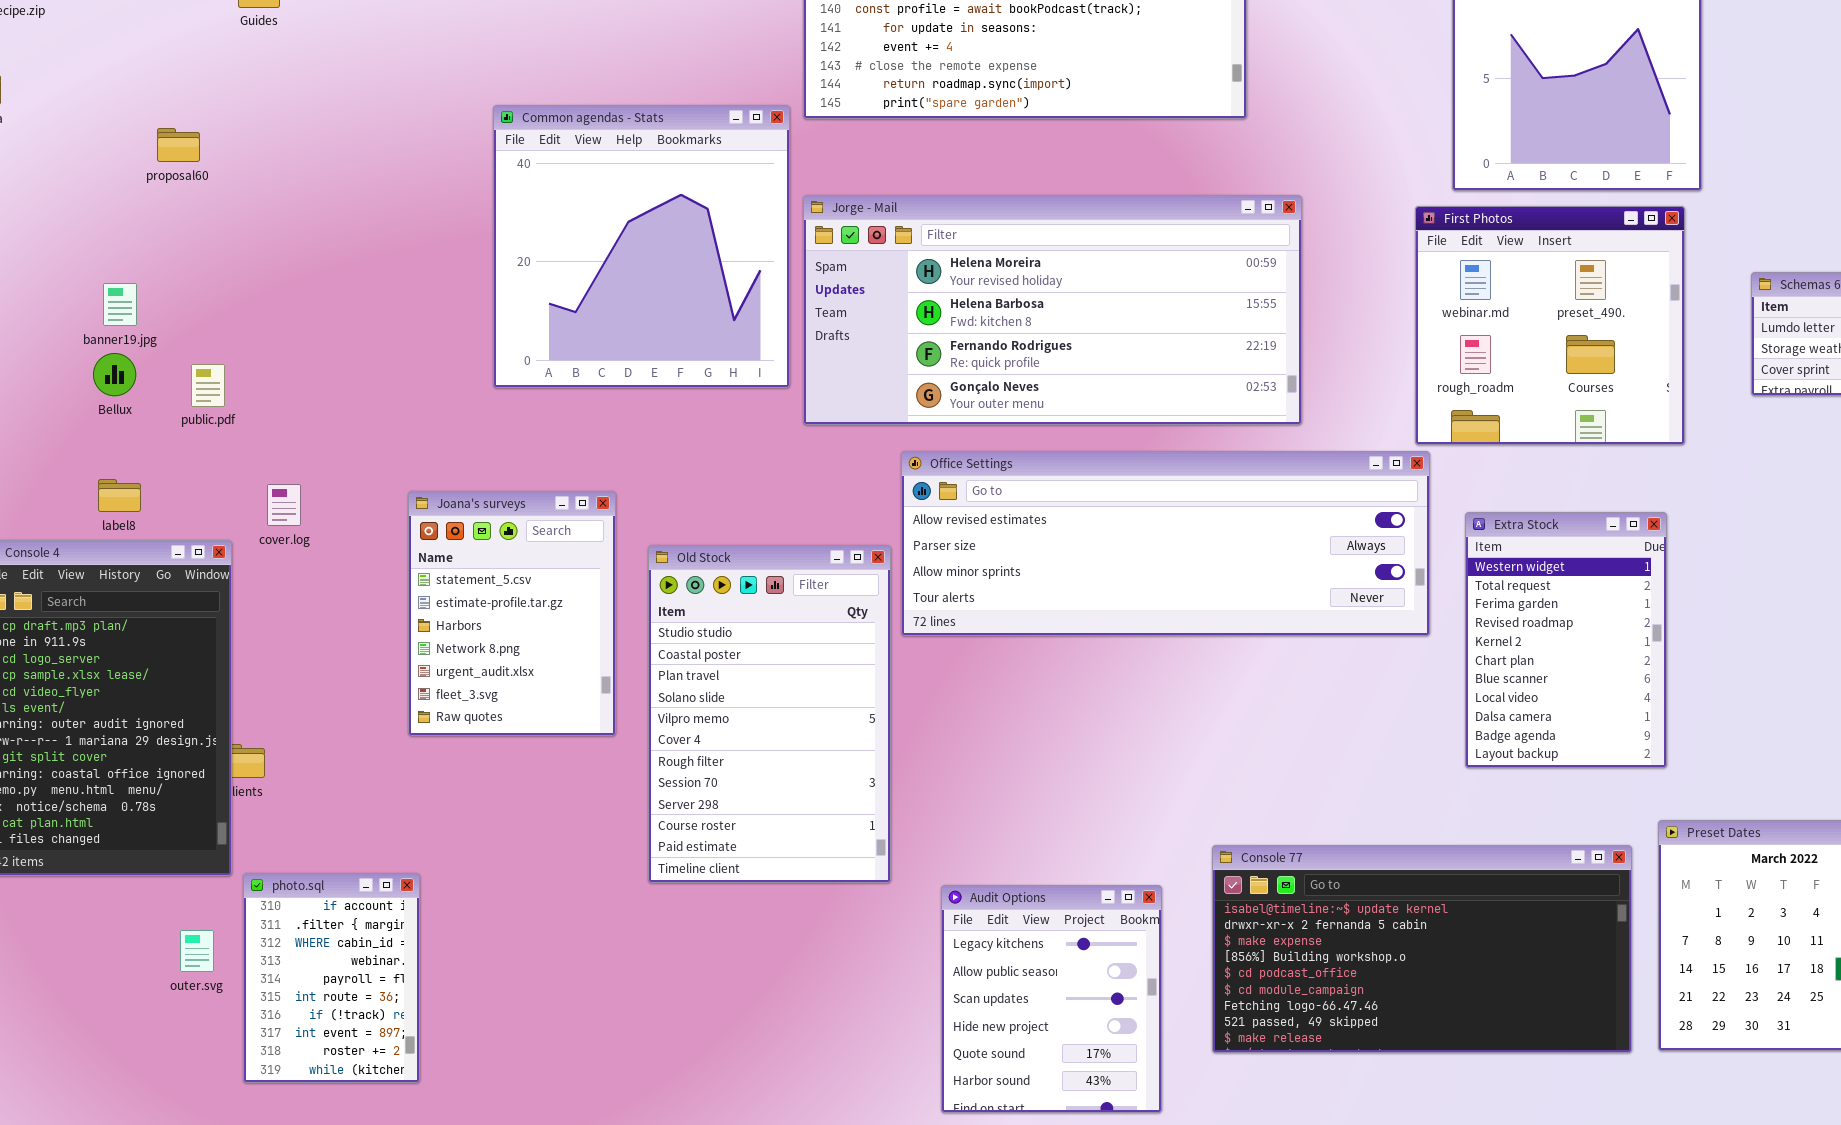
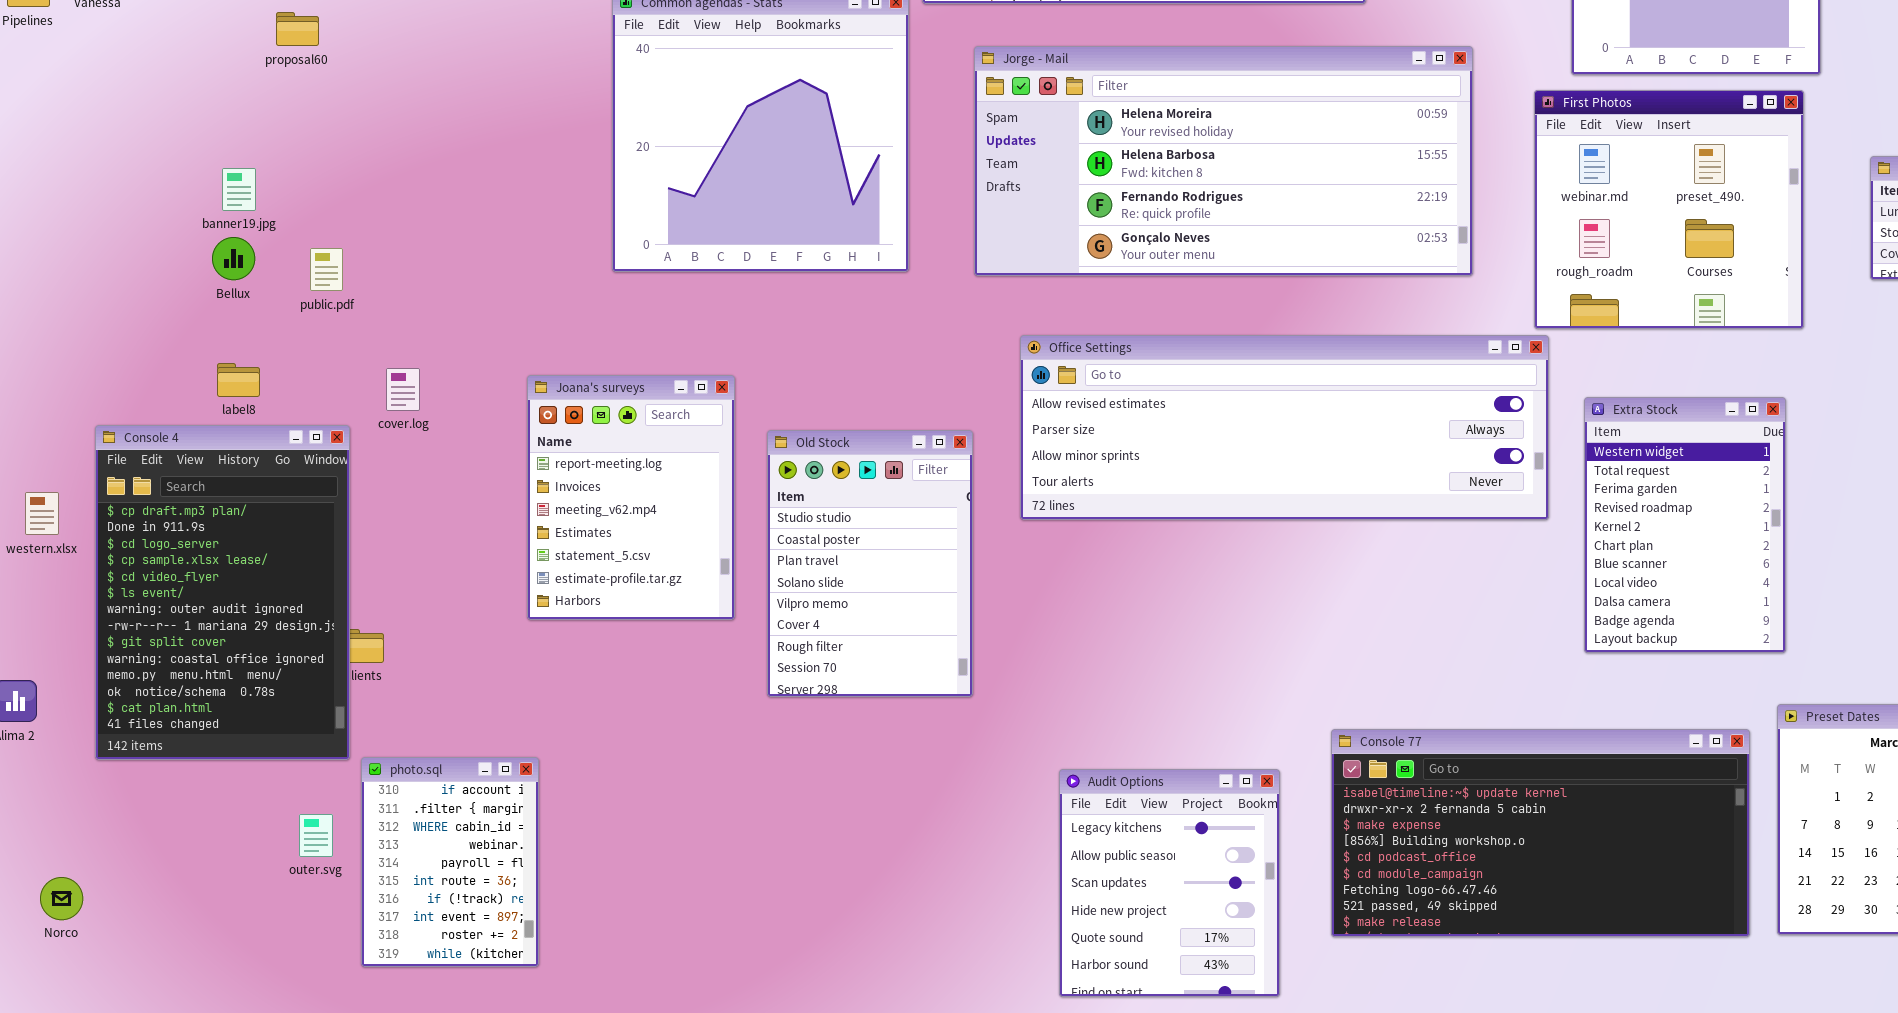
Jorge - Mail: [803,195,1302,425] -> [974,46,1473,276], moved
Joana's surveys: [408,491,616,736] -> [527,375,735,620], scrolled up 4 rows
Old Stock: [648,545,891,883] -> [767,430,973,697], resized

